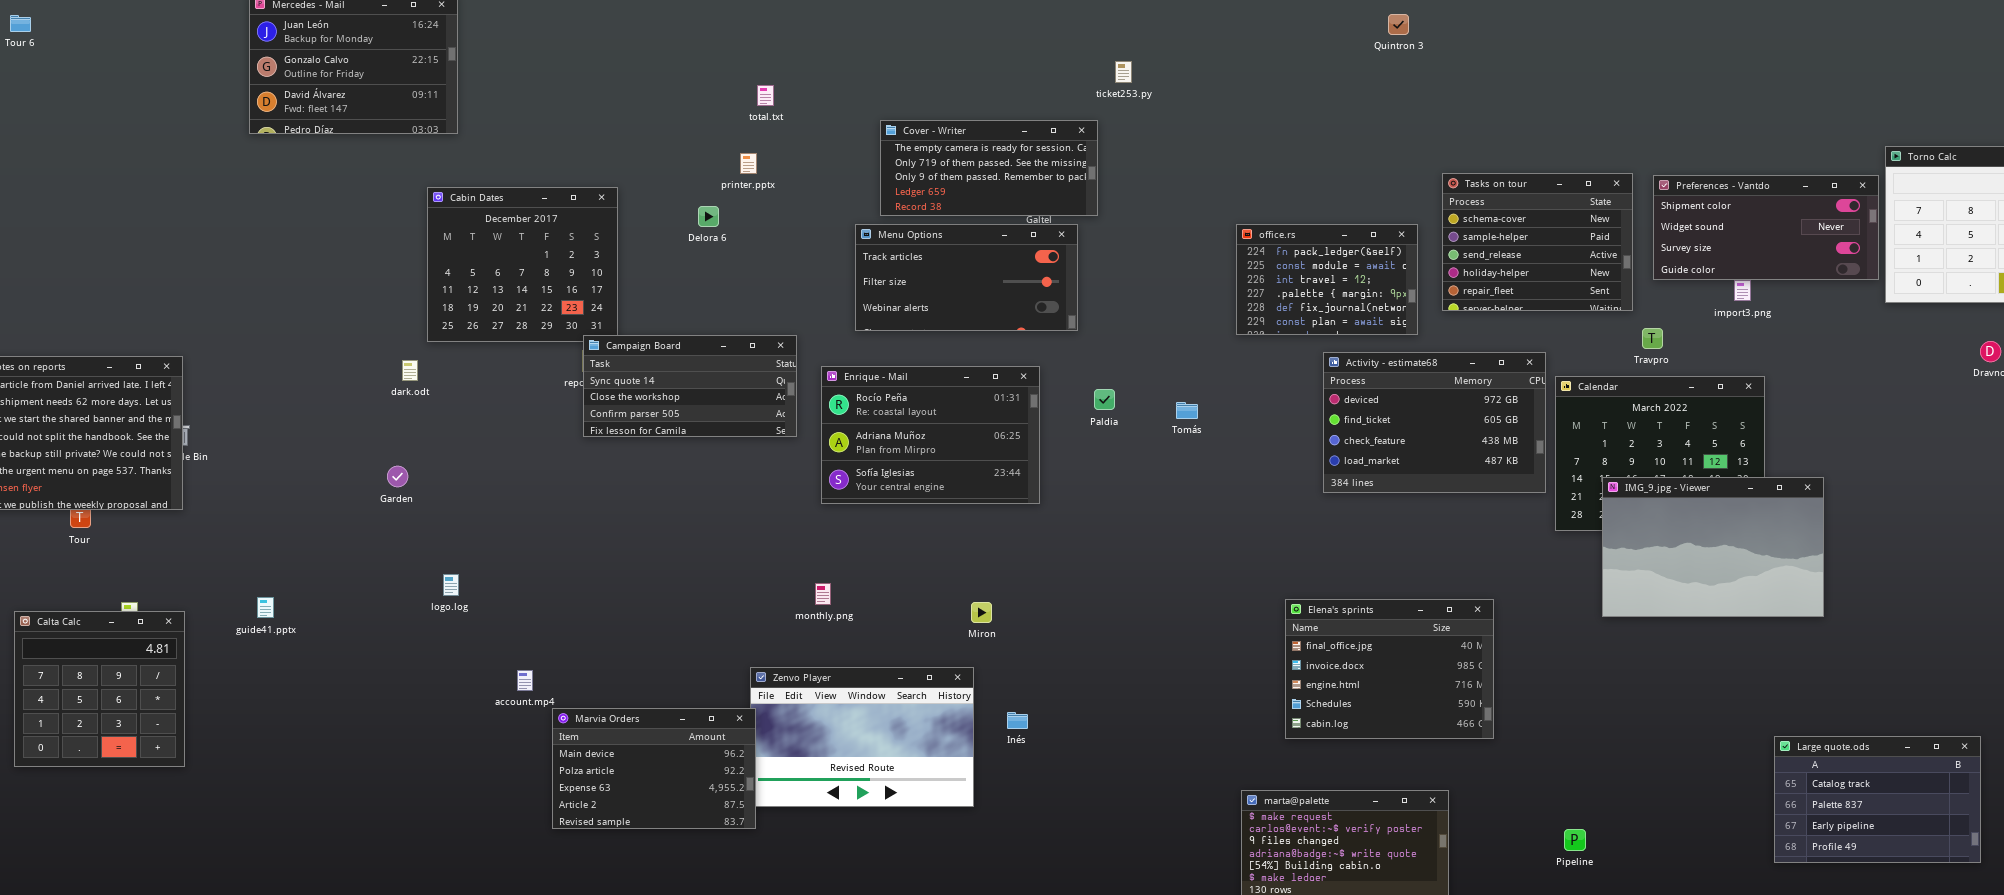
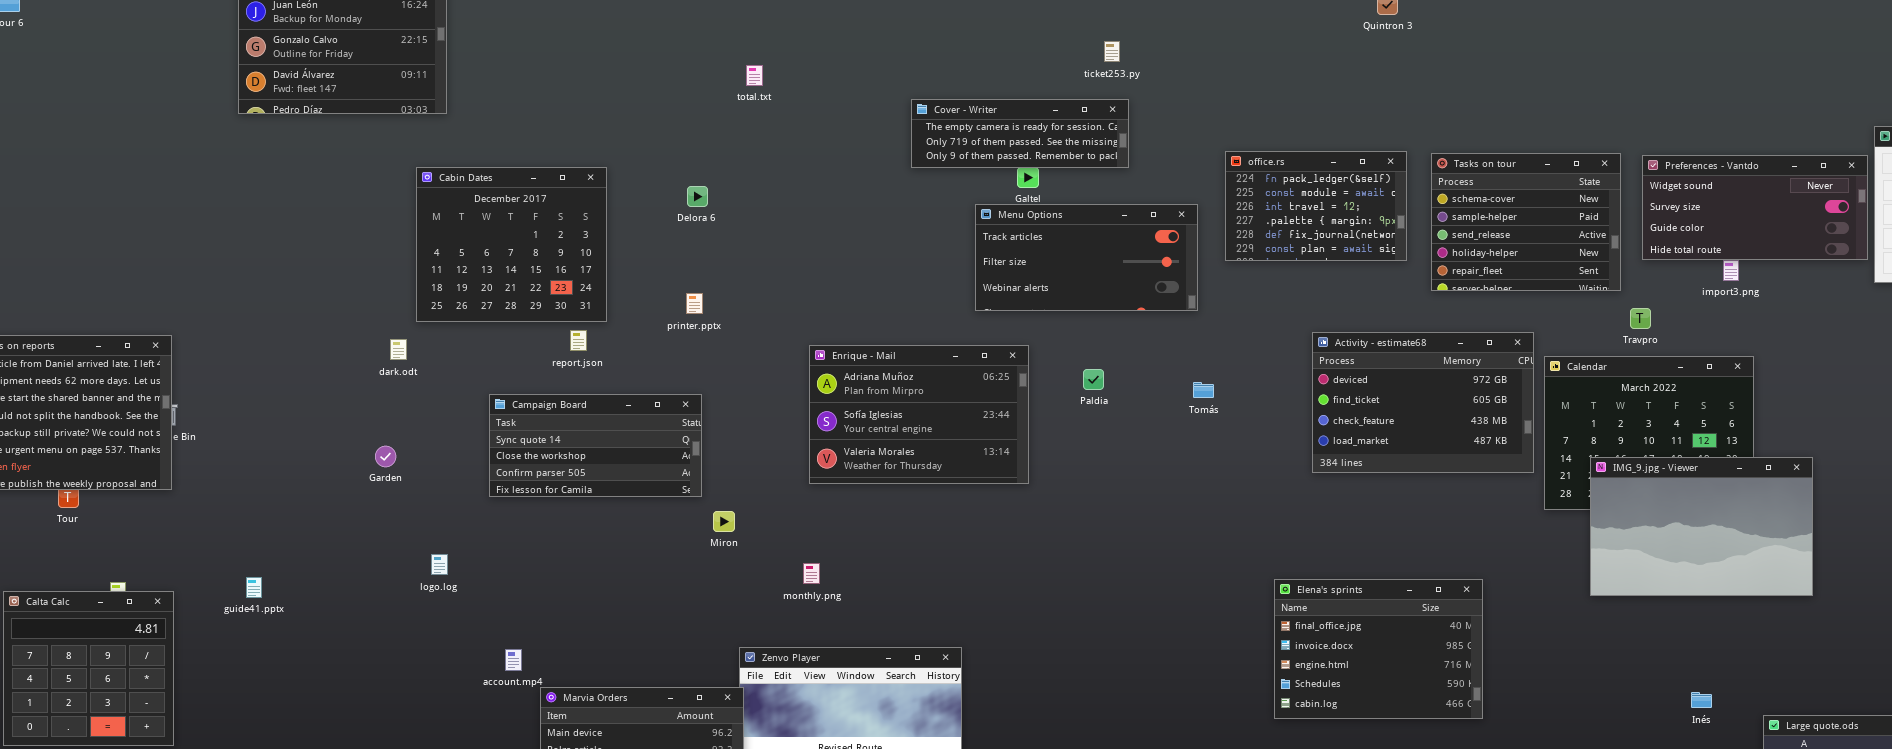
Cover - Writer: [880,120,1098,216] -> [911,99,1129,168], moved, resized
printer.pptx: [740,153,757,174] -> [686,293,703,314], moved
Preferences - Vantdo: [1653,175,1879,280] -> [1642,155,1868,260], scrolled down 1 row
Menu Options: [855,224,1078,331] -> [975,204,1198,311], moved
office.rs: [1236,224,1418,335] -> [1225,151,1407,261], moved
Campaign Board: [583,335,797,437] -> [489,394,702,497], moved
Enrique - Mail: [821,366,1040,504] -> [809,345,1029,484], scrolled down 1 row
Tomás: [1176,402,1198,419] -> [1193,382,1214,398], moved
Miron: [971,602,992,623] -> [713,511,735,532], moved
Inés: [1007,712,1028,729] -> [1691,692,1712,708], moved

